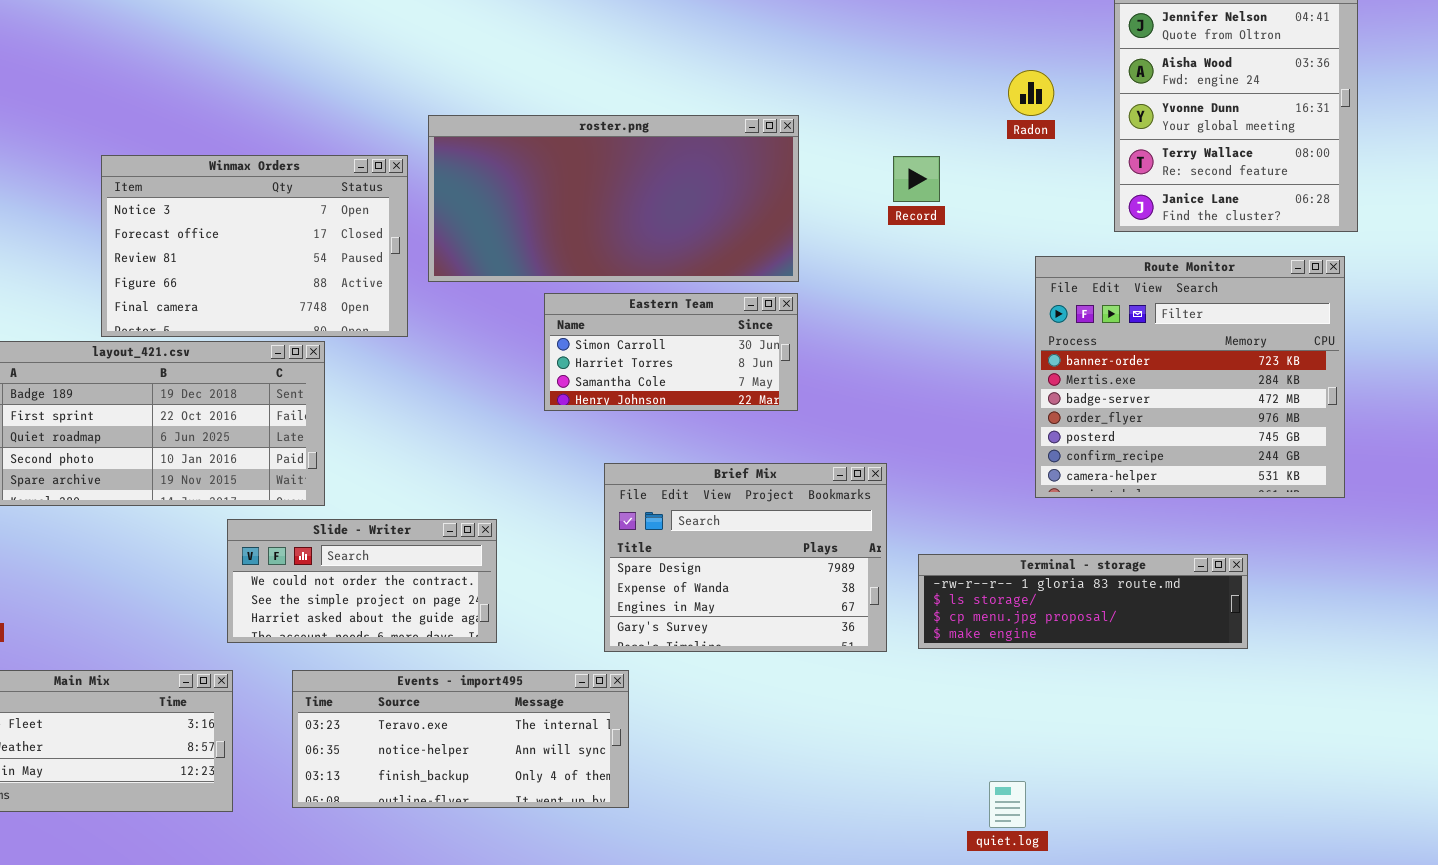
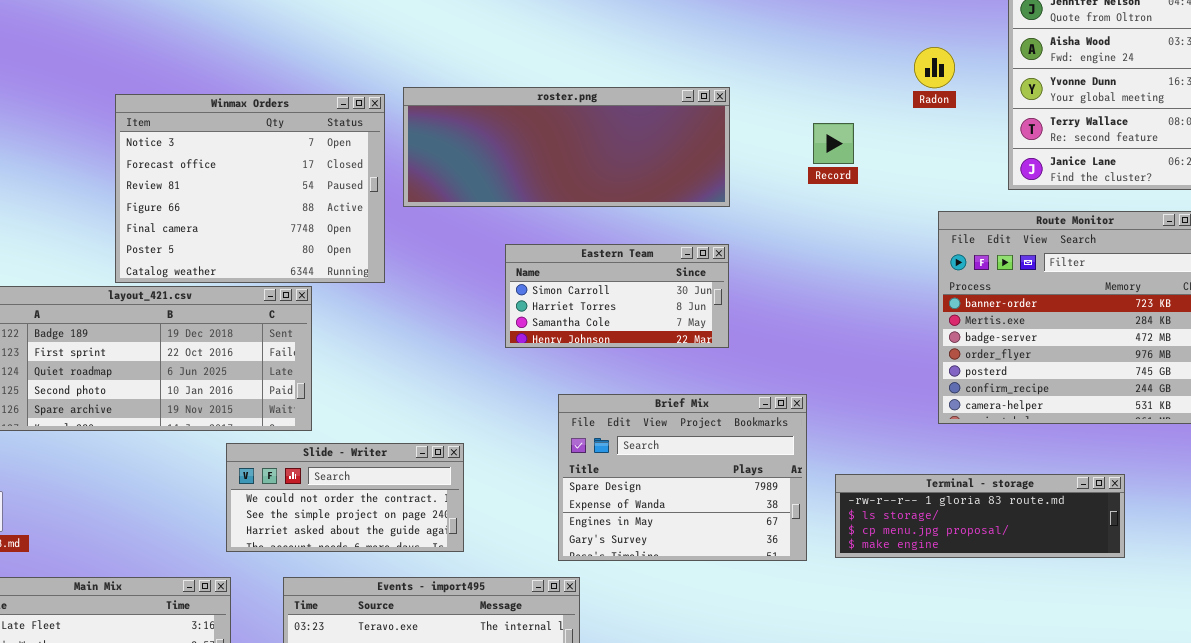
roster.png: [428,115,799,282] -> [403,87,730,207], resized
Winmax Orders: [101,155,408,337] -> [115,94,385,283], resized

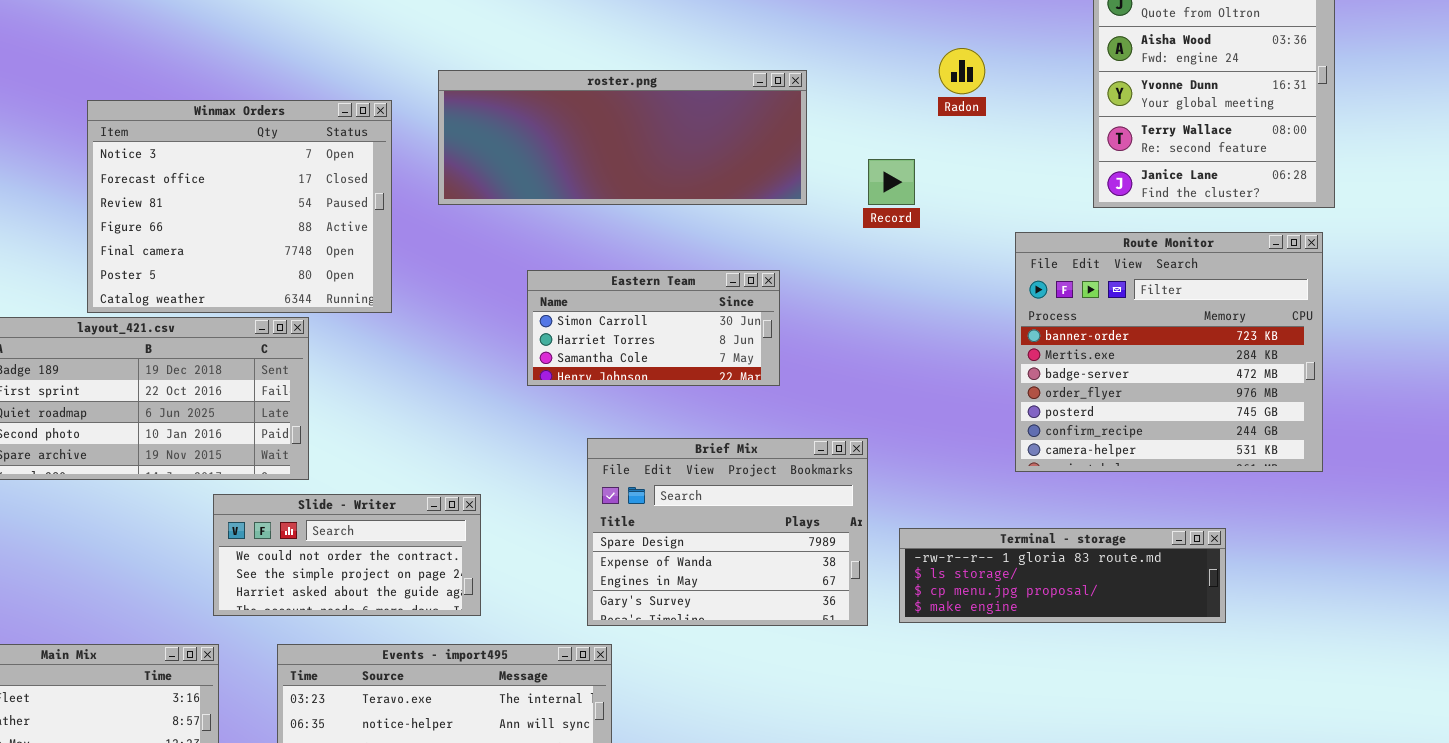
Radon: [914,47,955,88] -> [939,48,985,94], moved
roster.png: [403,87,730,207] -> [438,70,807,205], moved
Record: [813,123,854,164] -> [868,159,915,205], moved

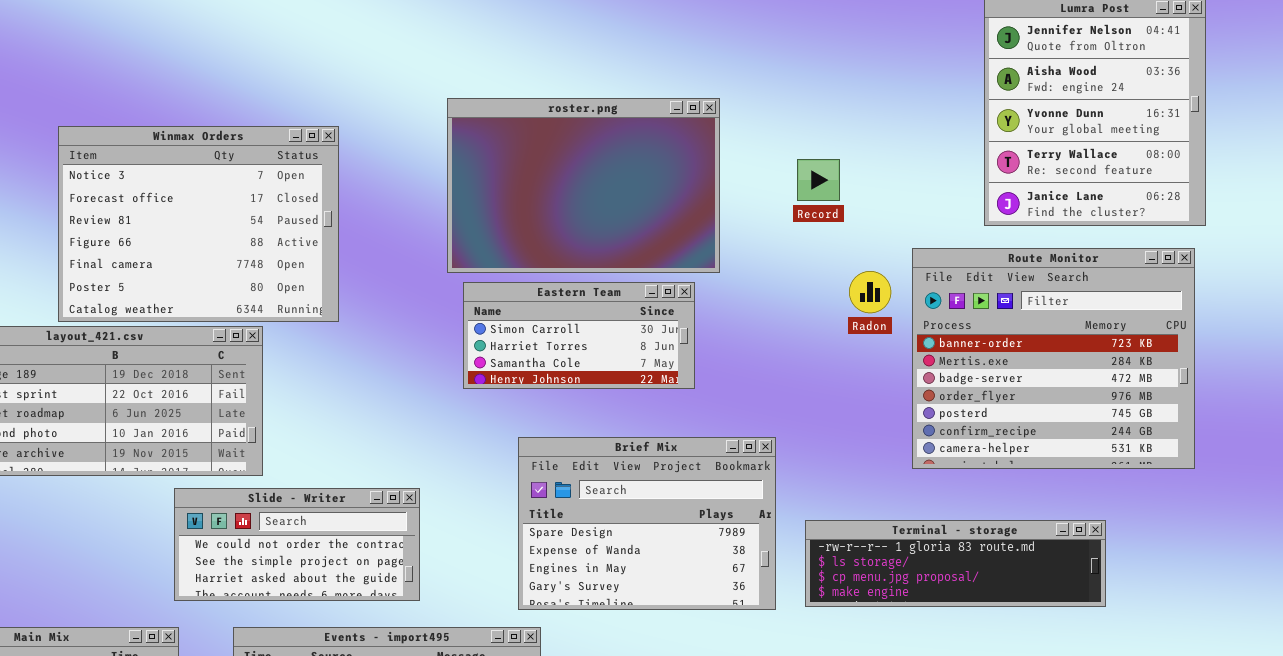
Radon: [939,48,985,94] -> [849,271,891,313], moved
roster.png: [438,70,807,205] -> [447,98,720,273], resized
Record: [868,159,915,205] -> [797,159,840,201], moved

